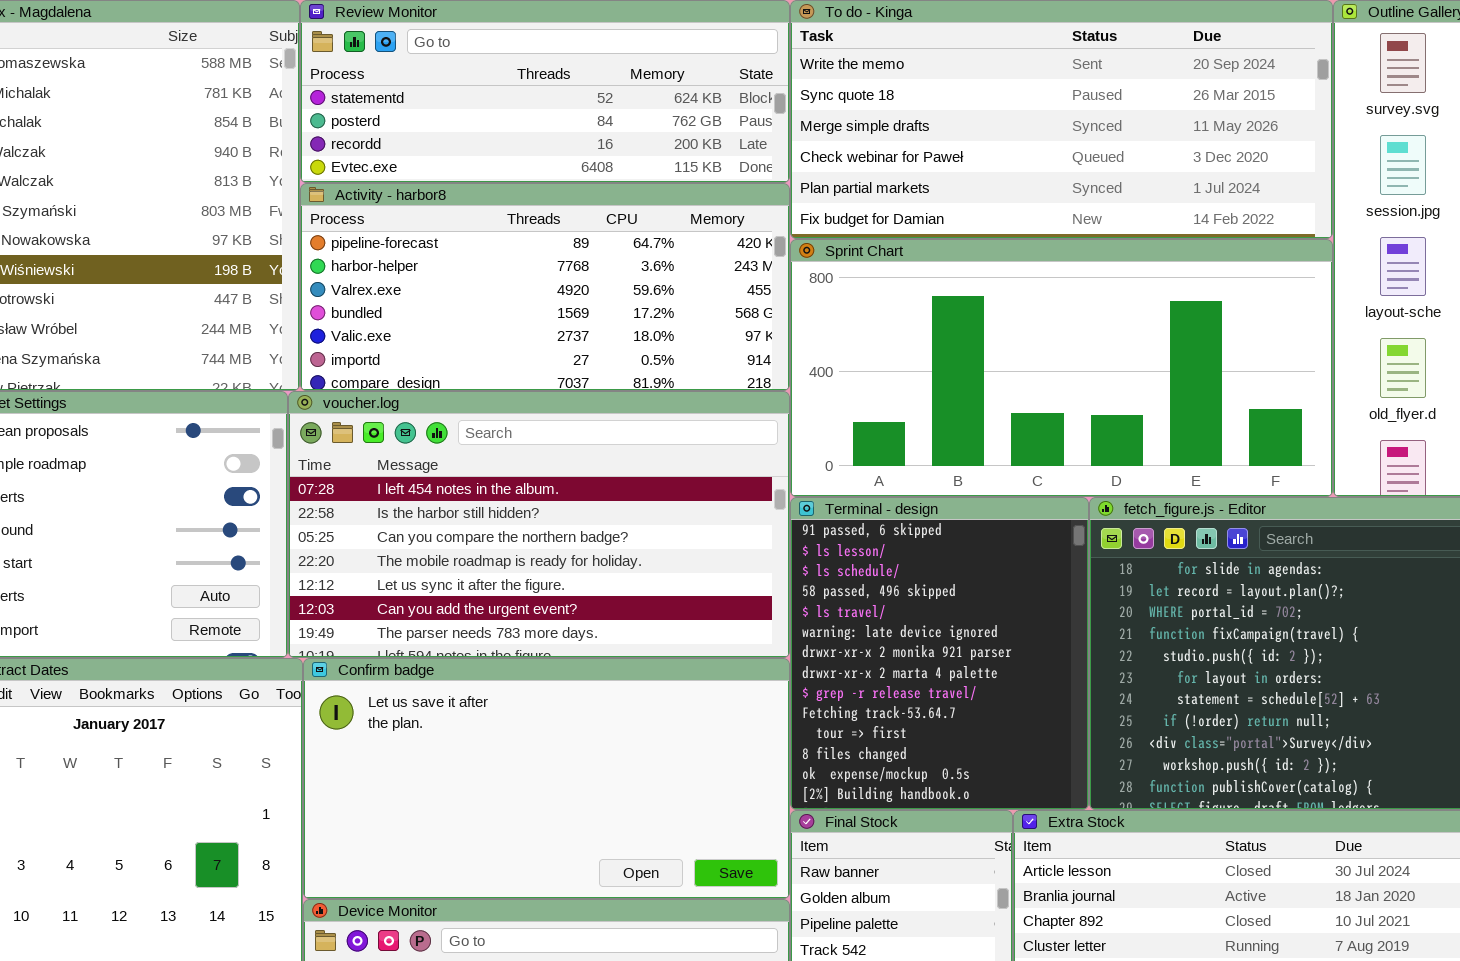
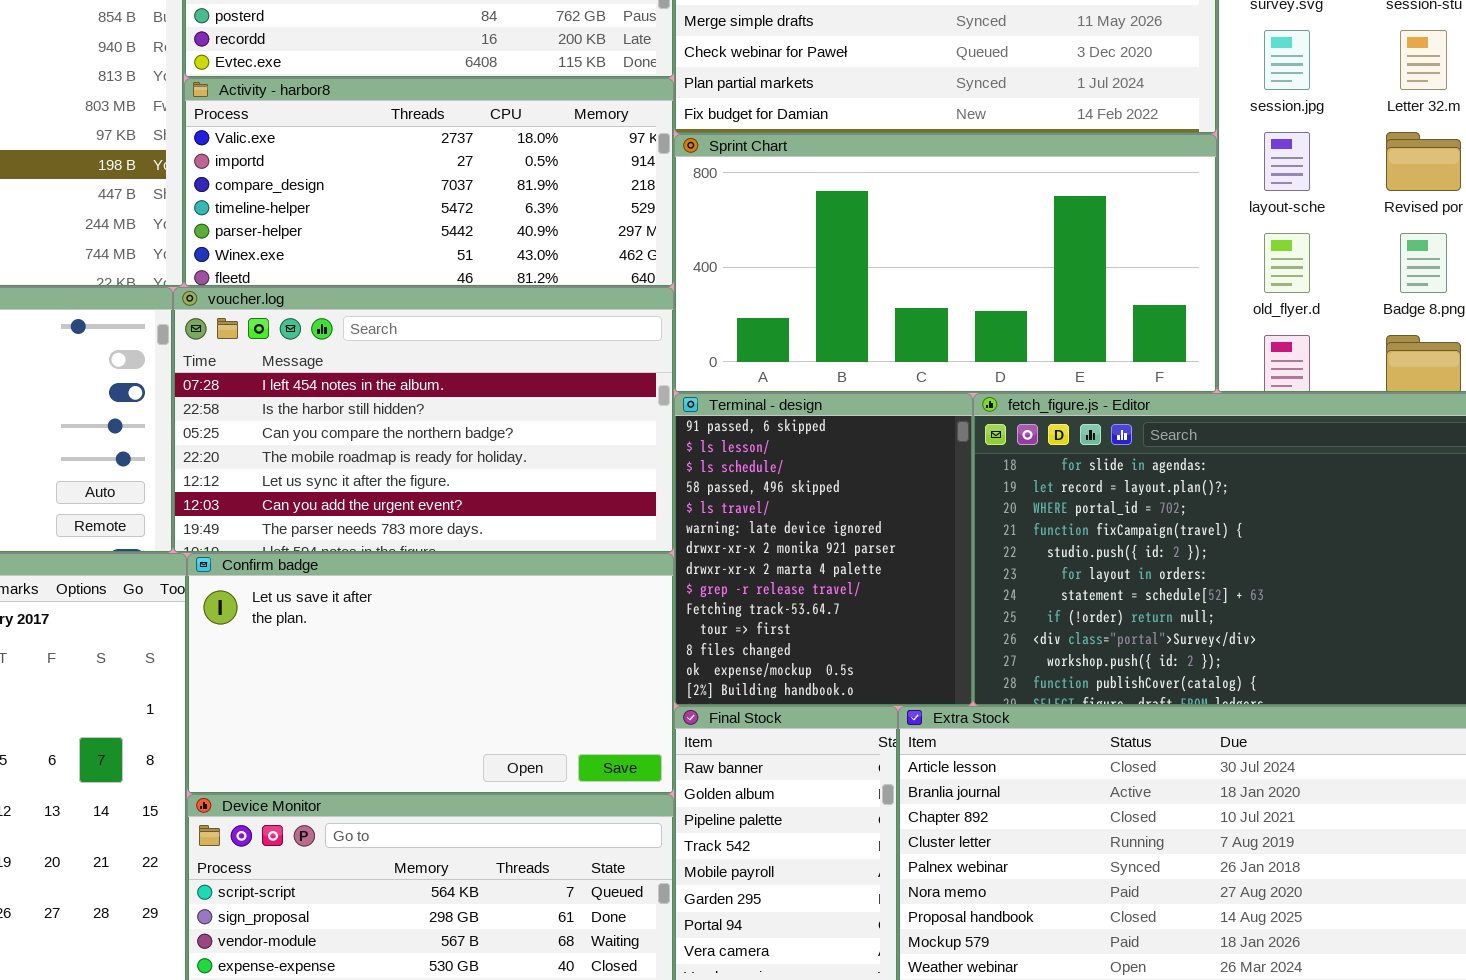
Activity - harbor8: [300,183,790,391] -> [184,78,674,287], scrolled down 4 rows

